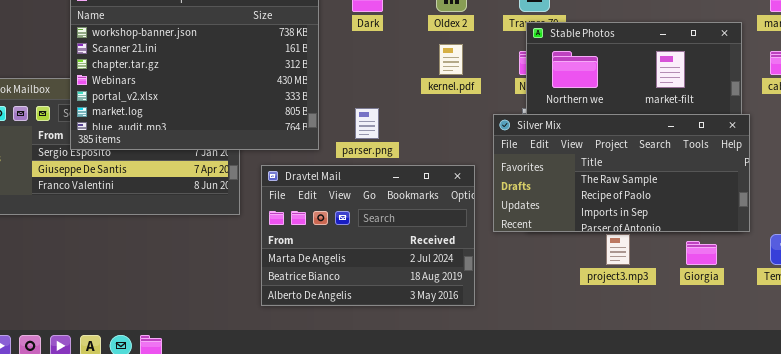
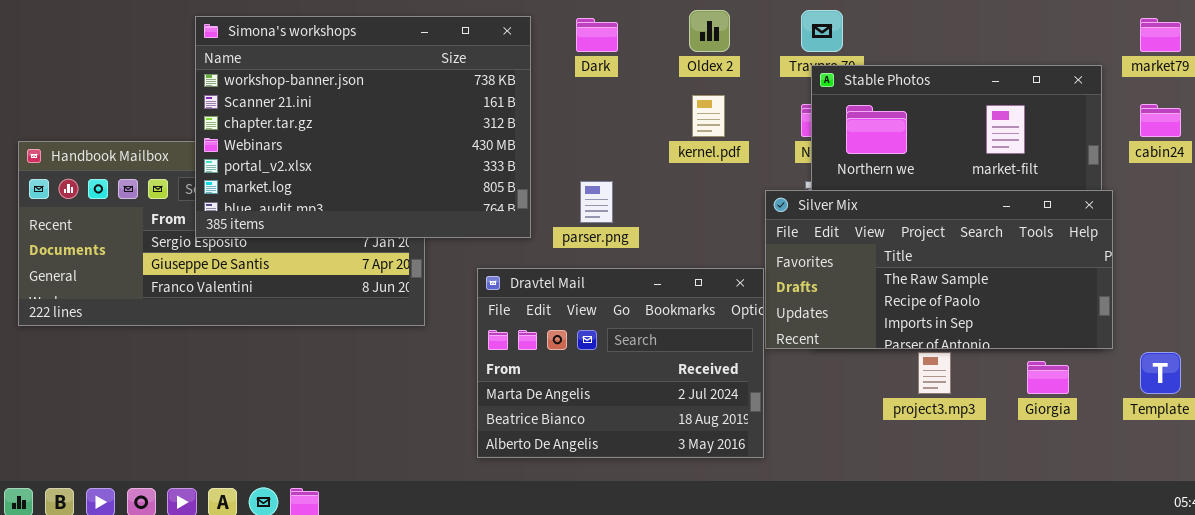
Dravtel Mail: [261,165,475,306] -> [477,268,764,458], moved

